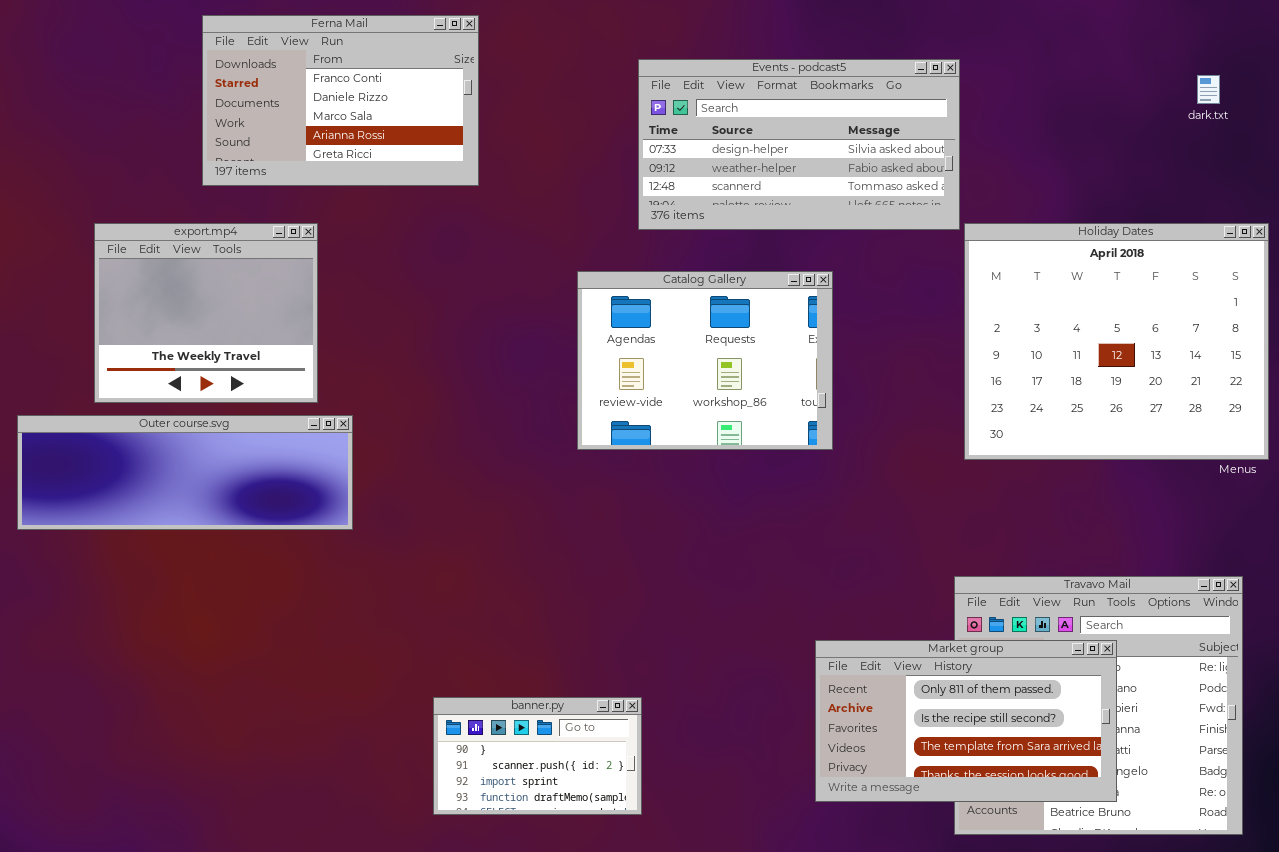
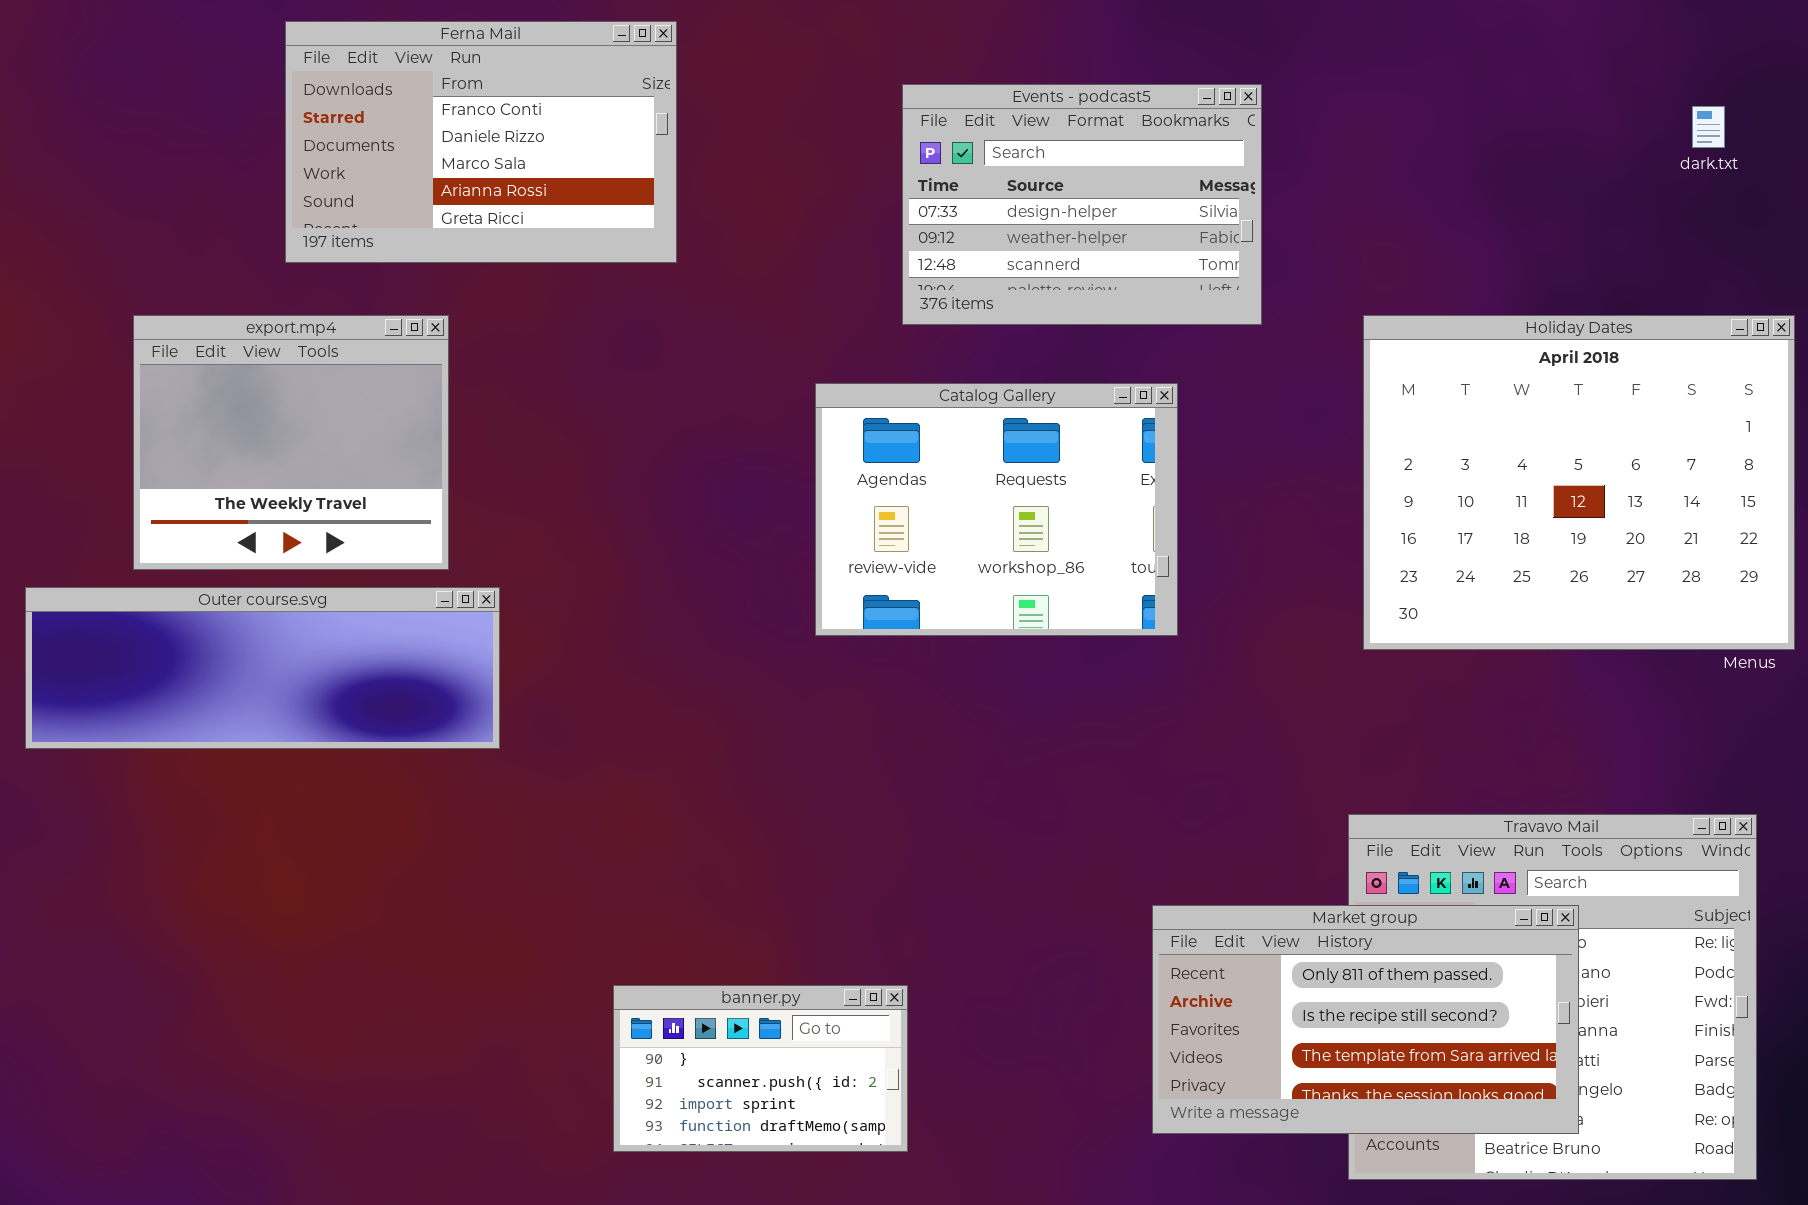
Events - podcast5: [638,59,960,230] -> [902,84,1262,325], resized

